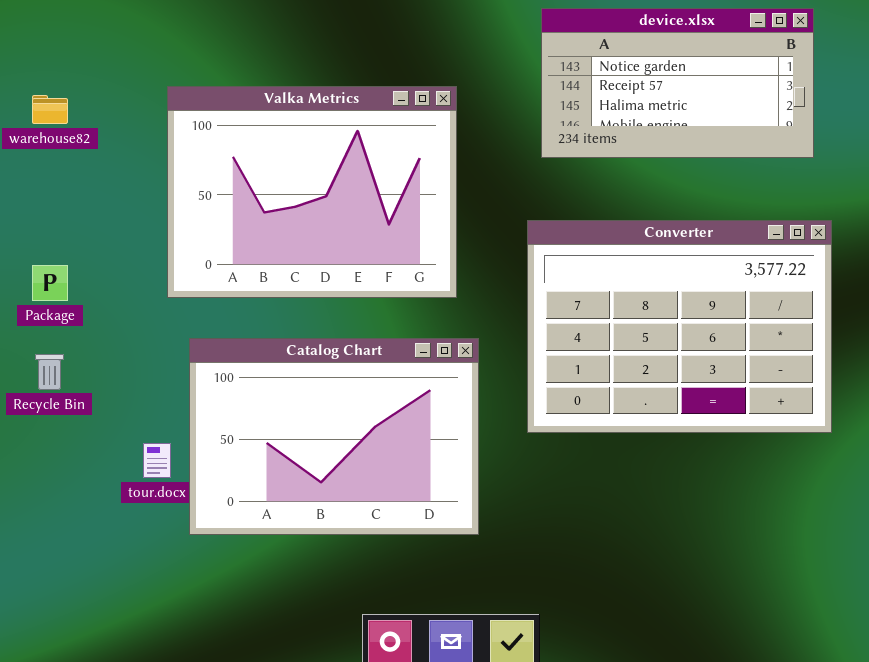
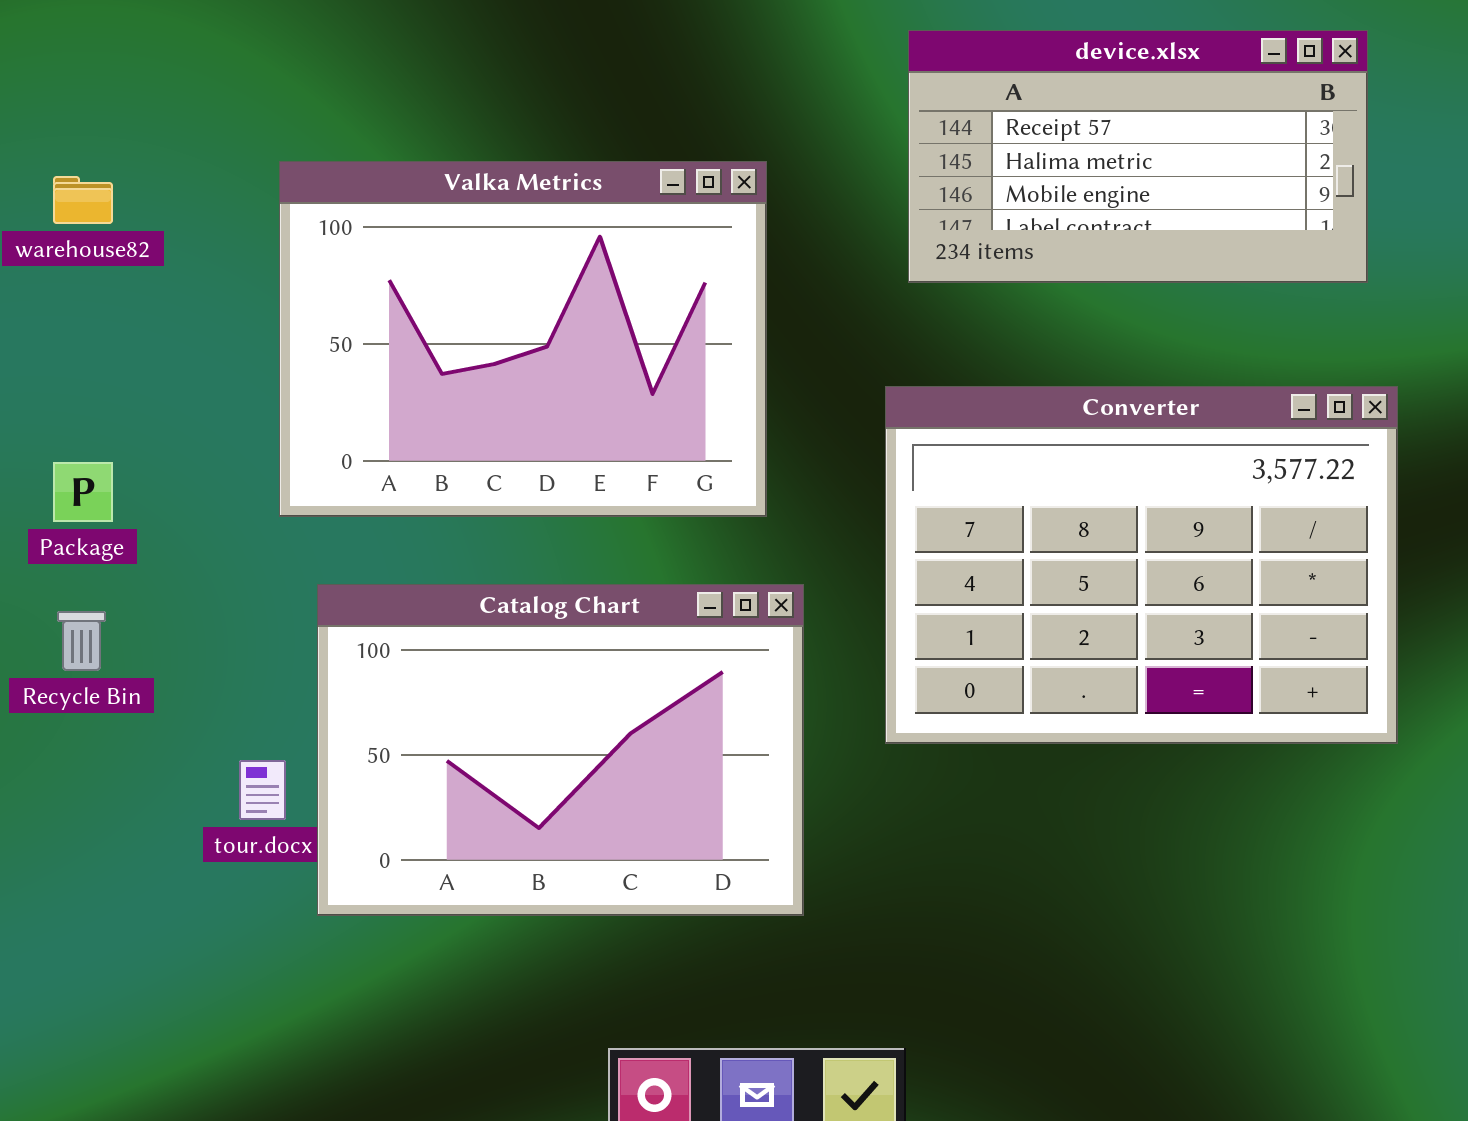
device.xlsx: [541,8,814,158] -> [908,30,1368,283], scrolled down 1 row

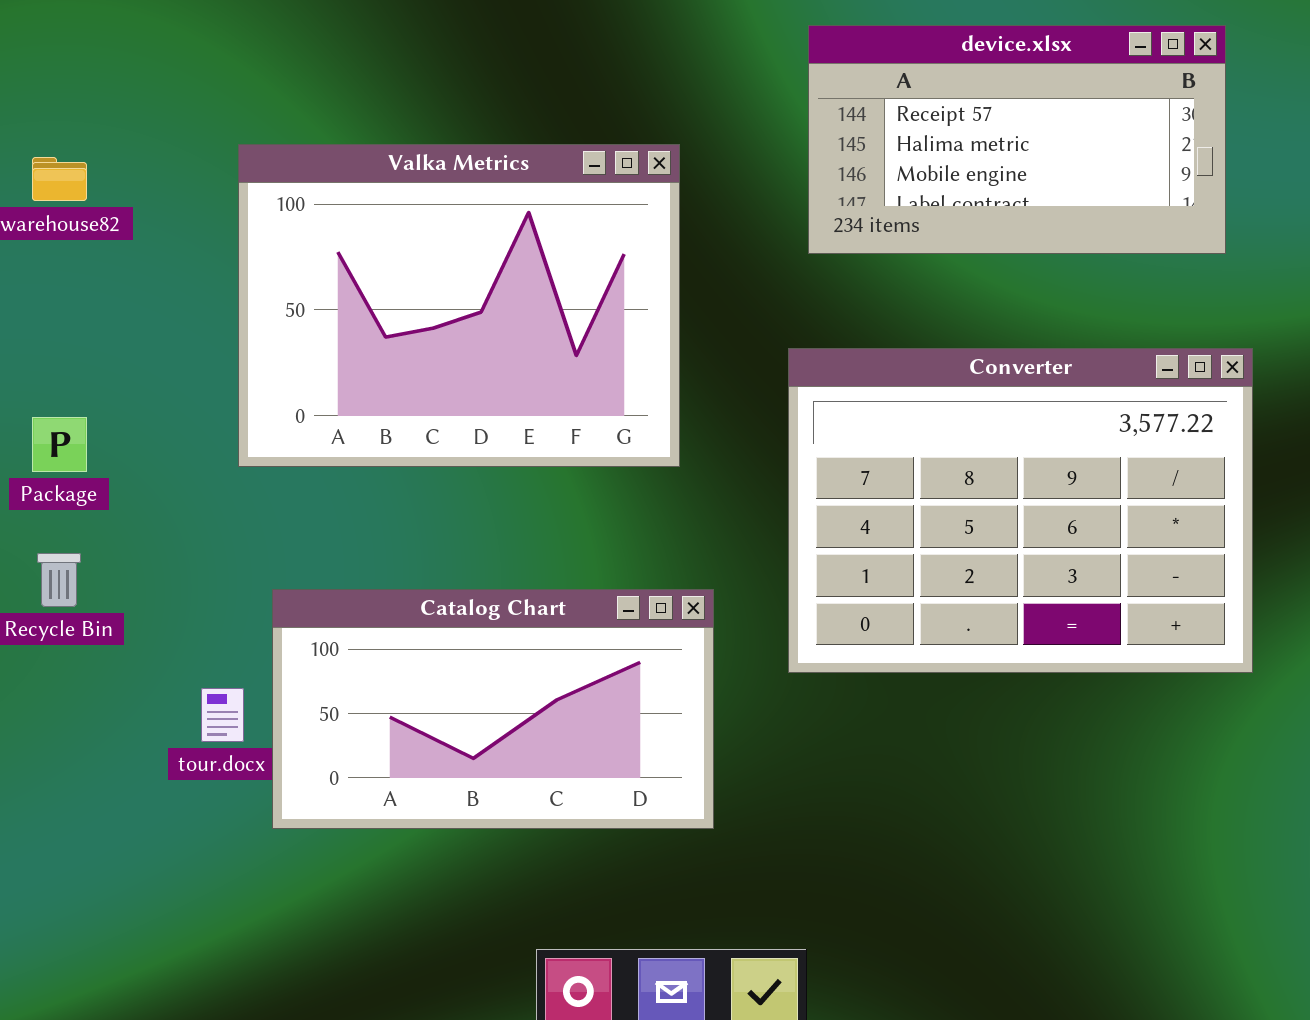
Catalog Chart: [317,584,804,916] -> [272,589,714,829], resized

